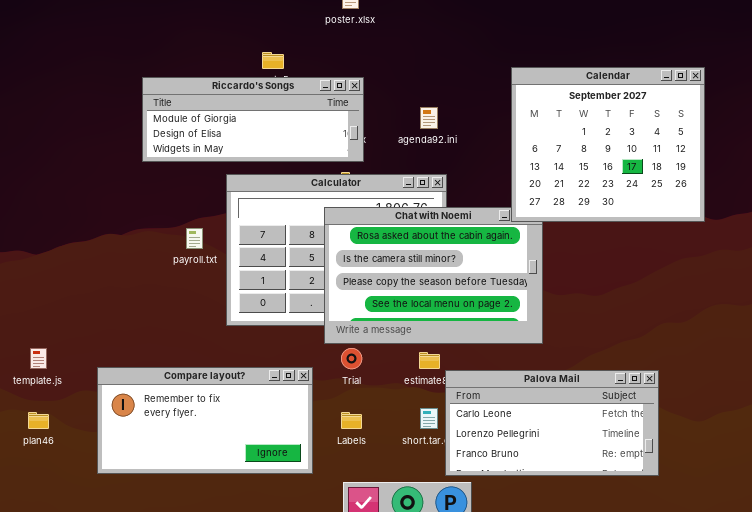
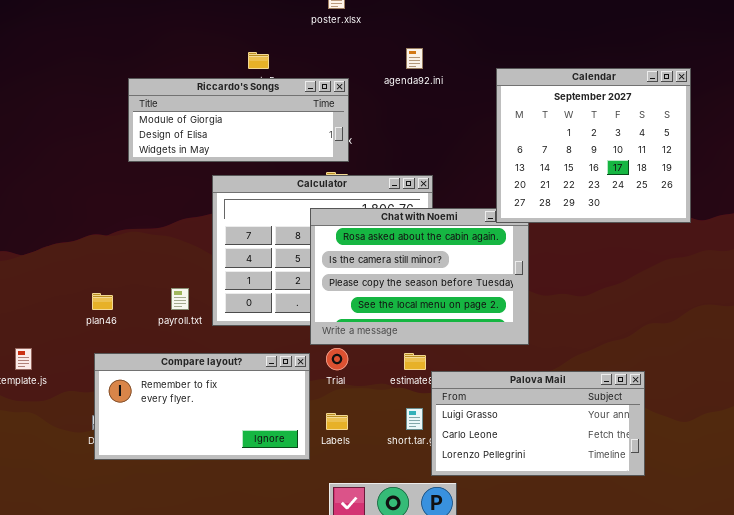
agenda92.ini: [420,107,438,129] -> [406,48,423,69], moved
payroll.txt: [186,228,203,249] -> [171,288,189,310], moved
Compare layout?: [97,367,313,474] -> [94,353,310,460], moved
Palova Mail: [445,370,659,476] -> [431,371,645,476], scrolled up 1 row
plan46: [28,412,49,429] -> [92,293,113,310], moved

